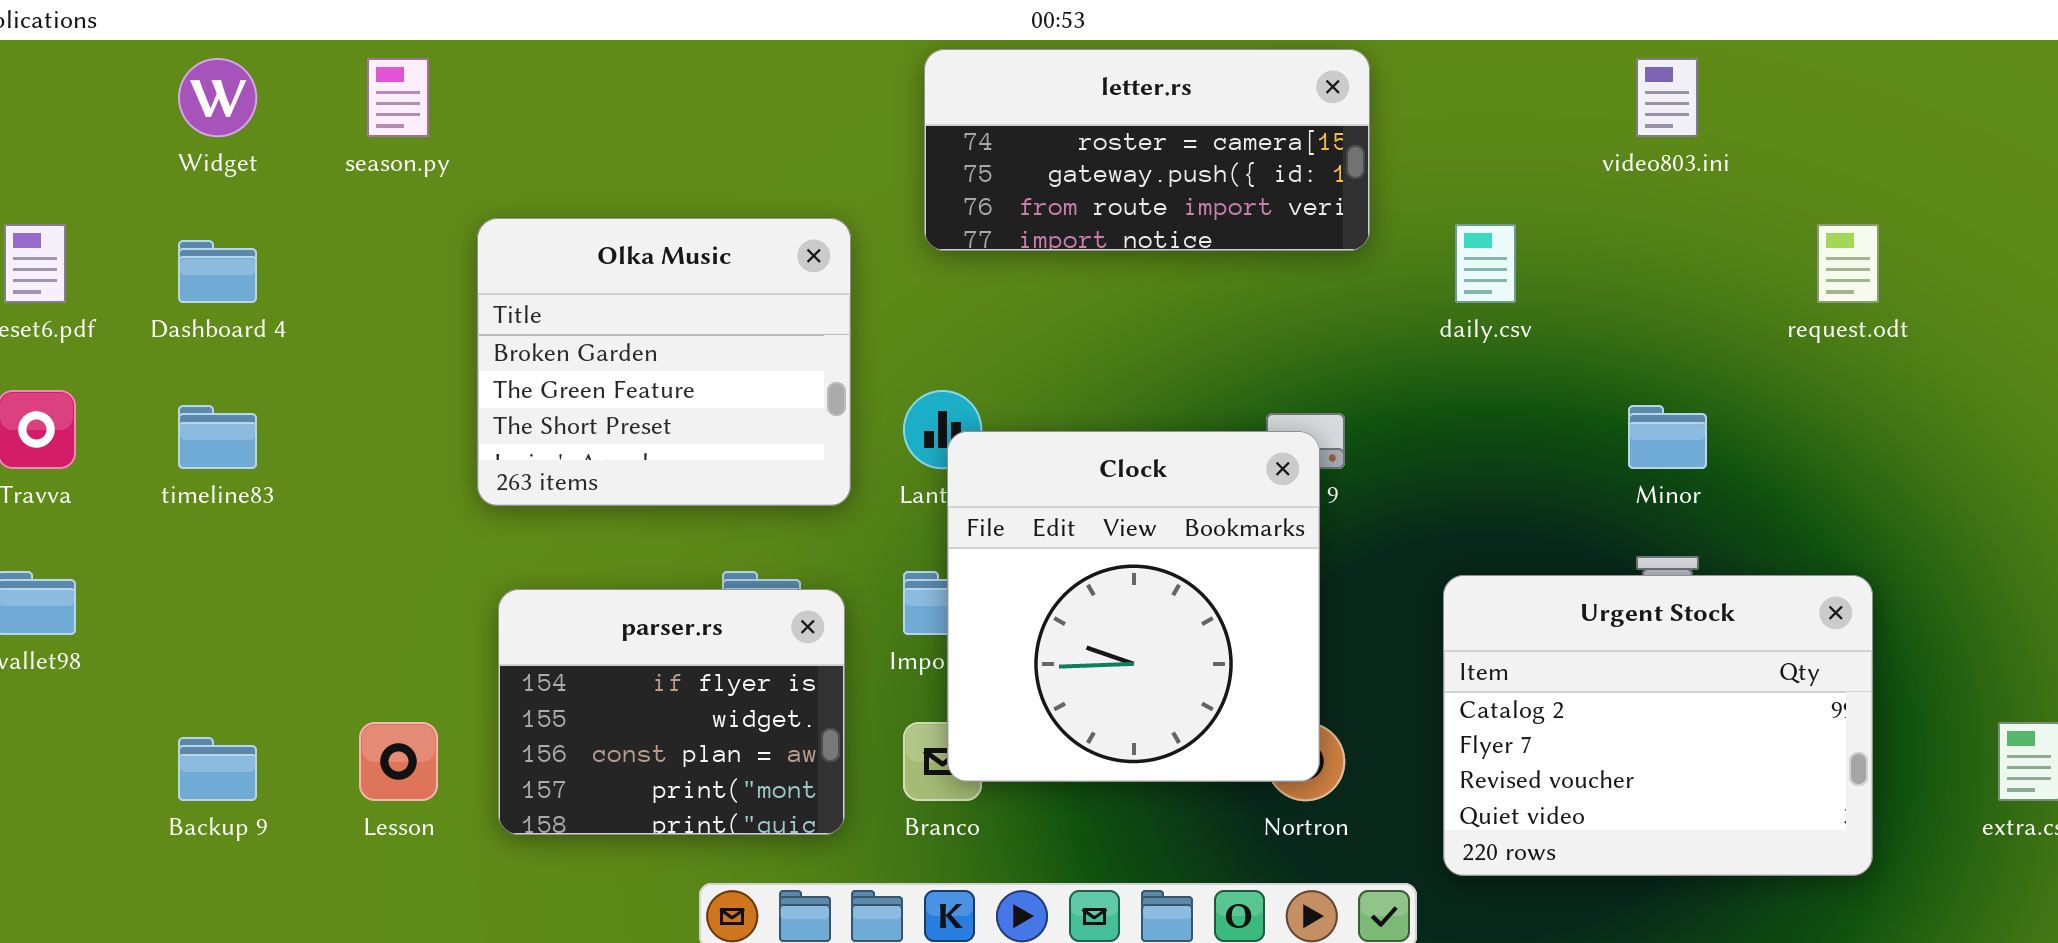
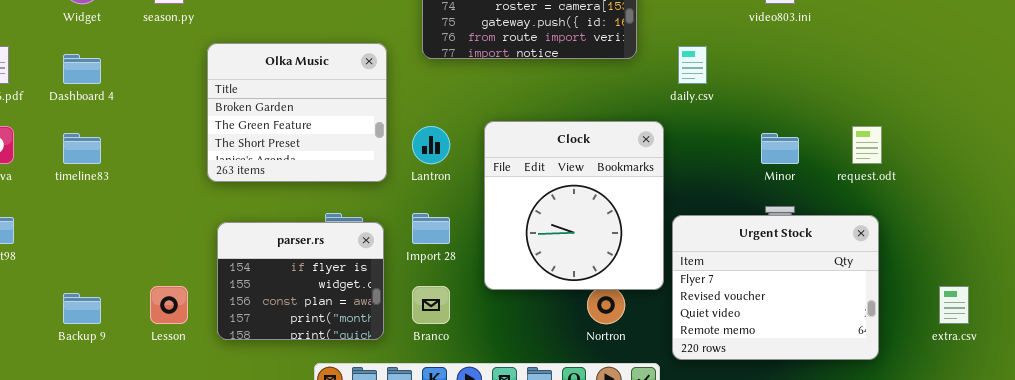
request.odt: [1817,224,1879,303] -> [852,126,882,164], moved
Clock: [947,431,1320,782] -> [484,121,664,290], moved
Urgent Stock: [1443,575,1873,876] -> [672,215,879,360], scrolled down 1 row

